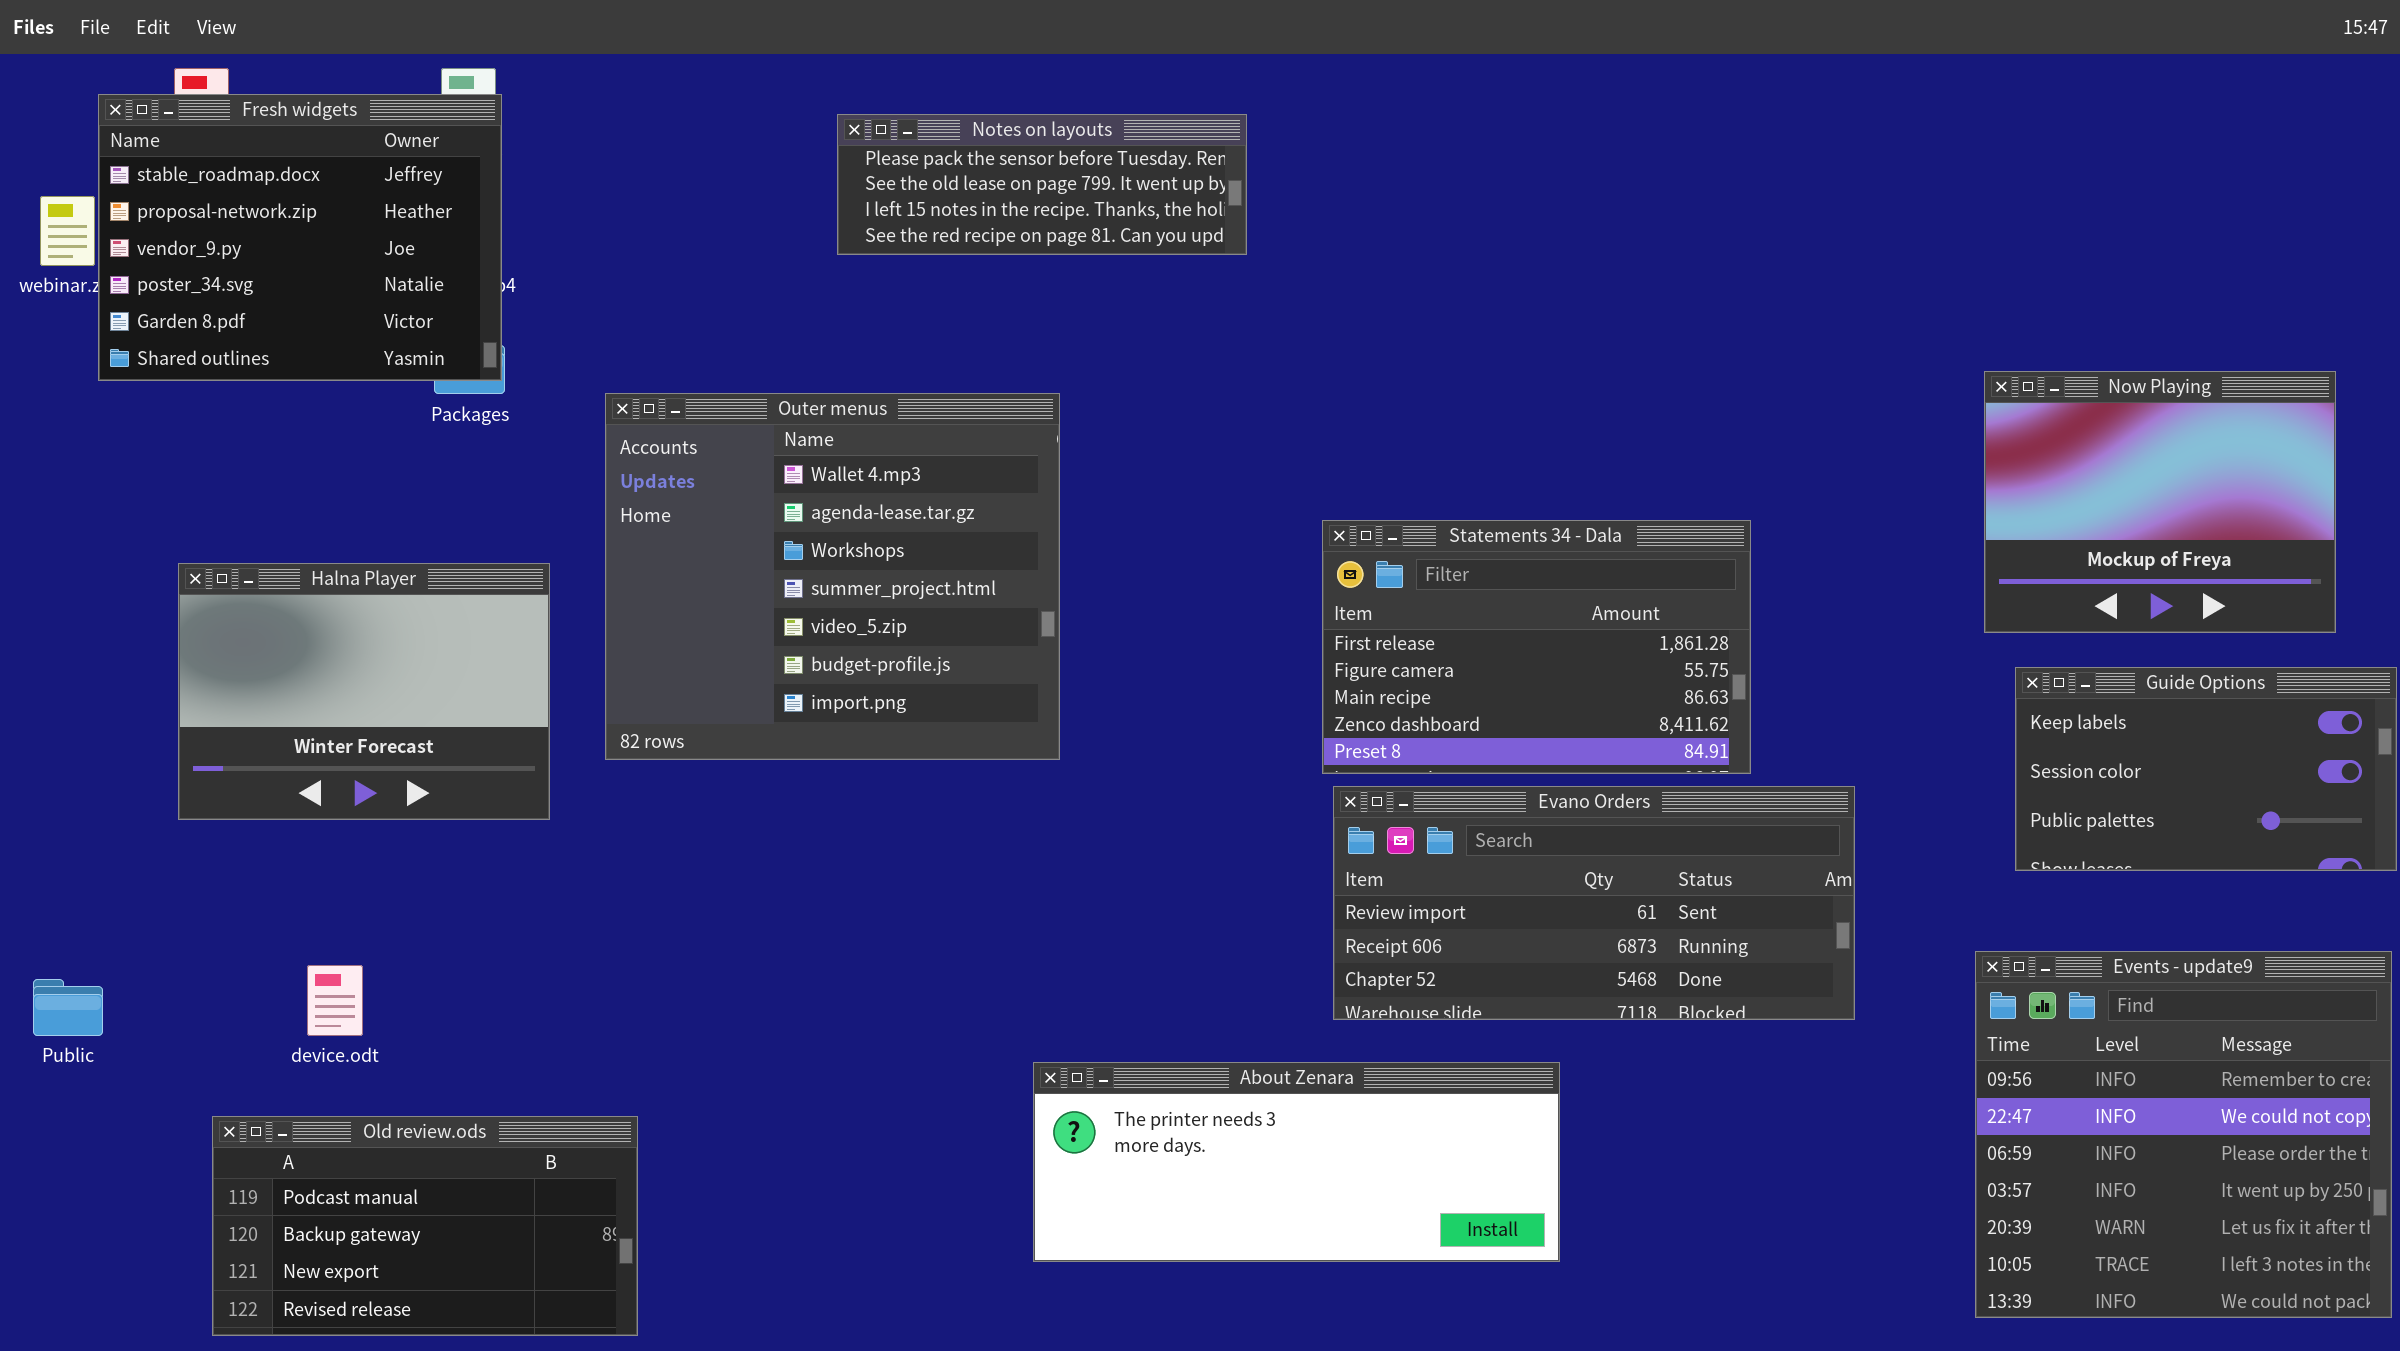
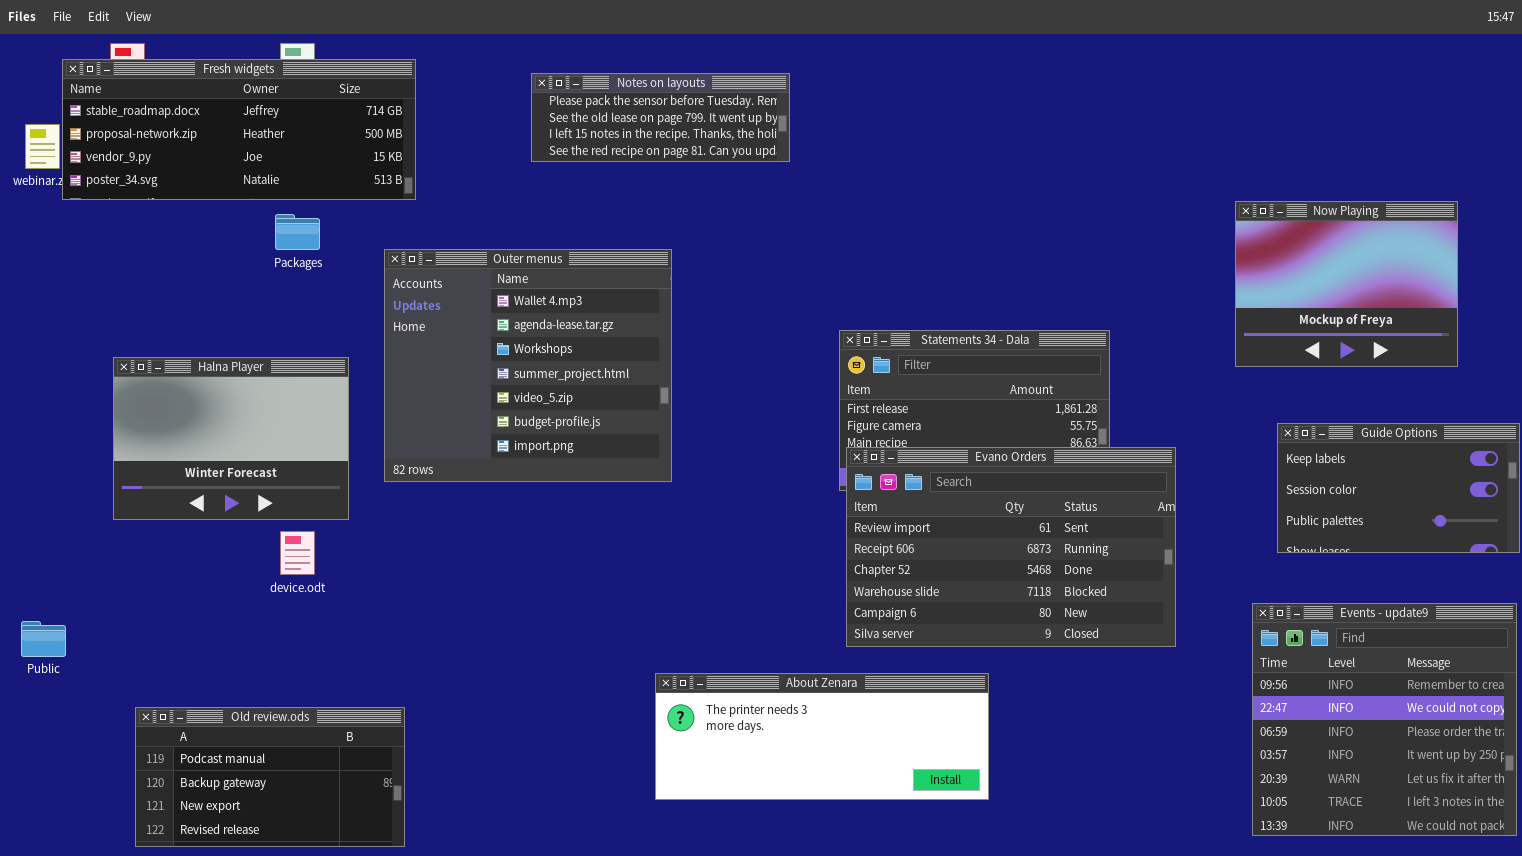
Fresh widgets: [98,94,502,381] -> [62,59,416,200], resized
Now Playing: [1984,371,2336,633] -> [1235,201,1458,367], moved
Evano Orders: [1333,786,1855,1020] -> [846,447,1176,647], resized
device.odt: [307,965,363,1036] -> [280,531,315,575], moved

